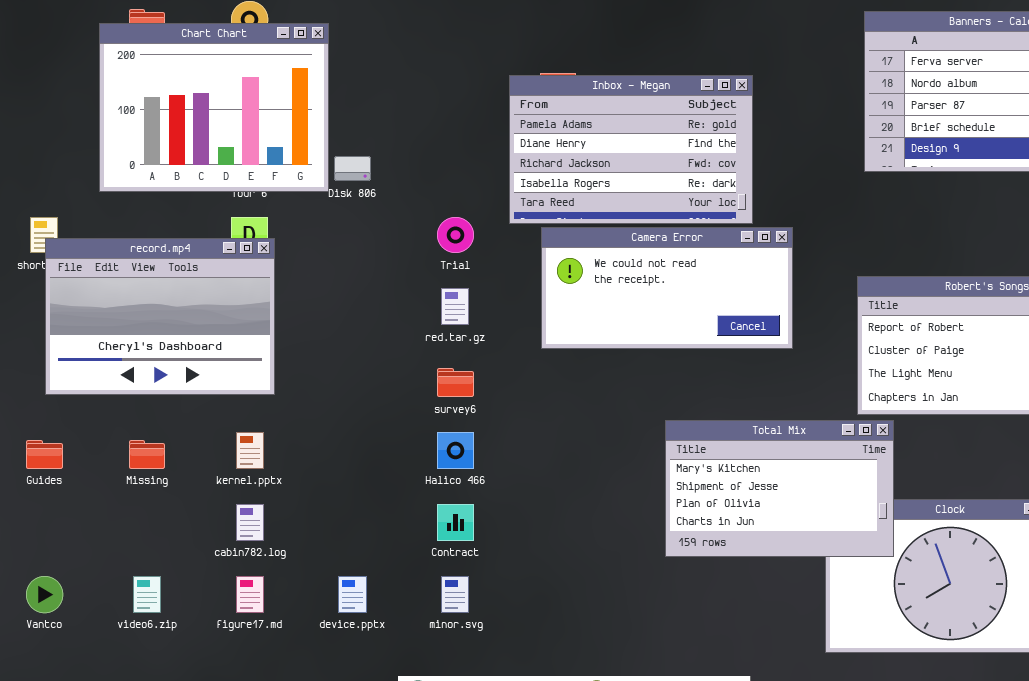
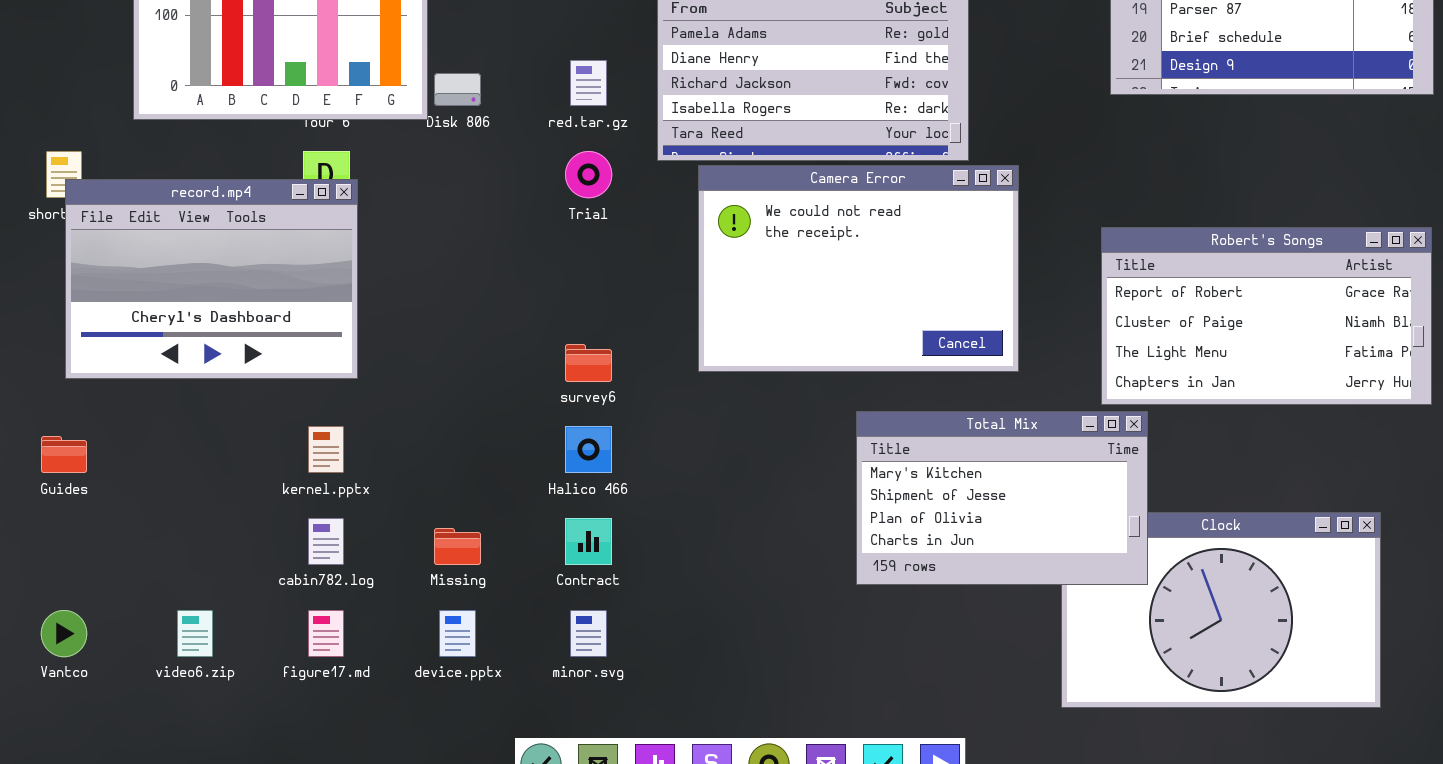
Camera Error: [541,227,793,349] -> [698,165,1019,372], resized
red.tar.gz: [441,288,469,325] -> [570,60,607,106], moved
Missing: [129,440,165,469] -> [434,528,481,565], moved

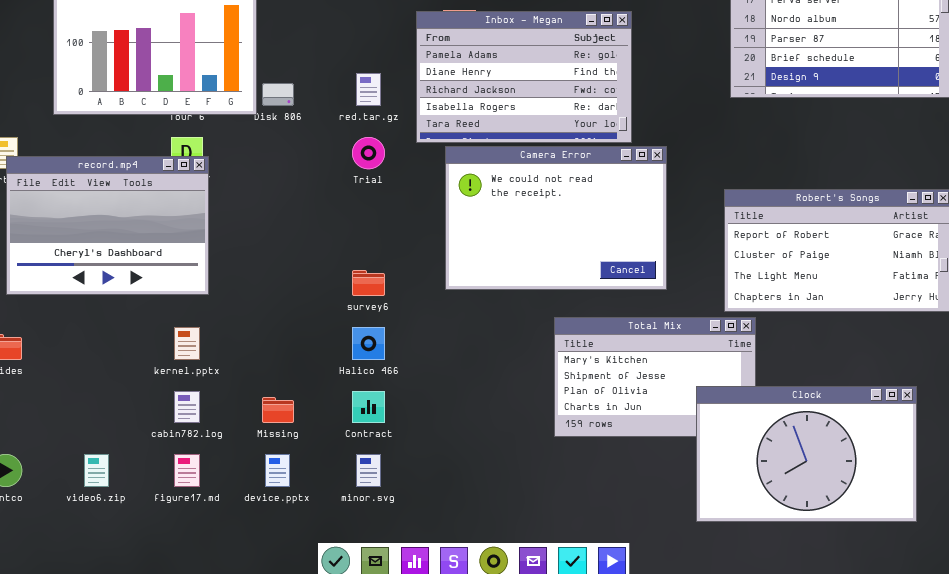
Clock: [1061,512,1381,708] -> [696,386,917,522], raised

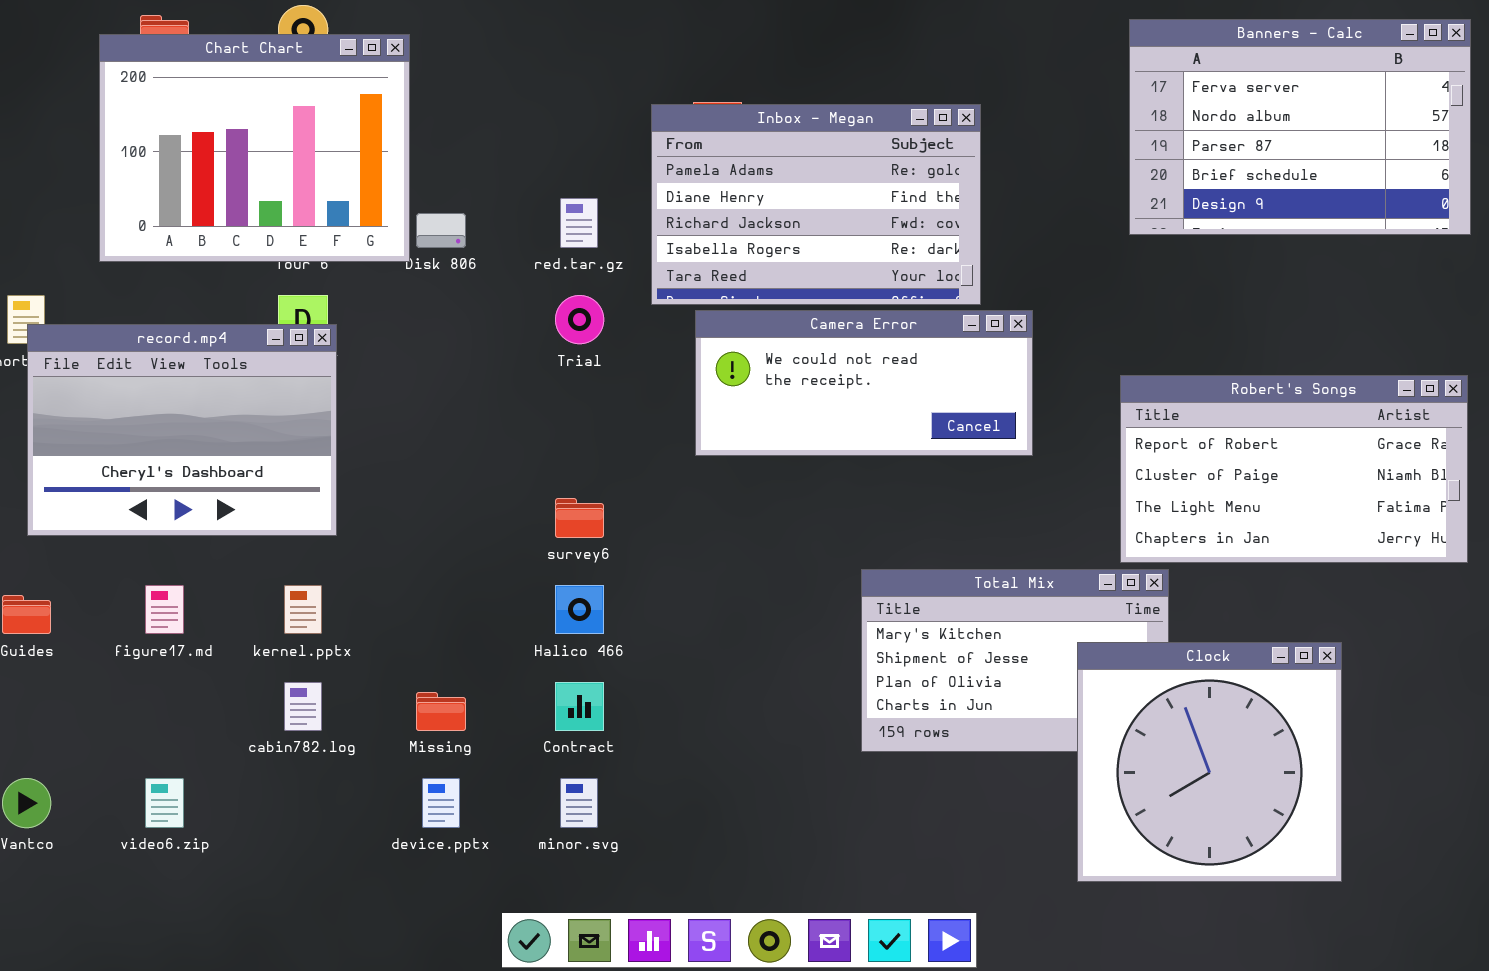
Camera Error: [445,146,667,290] -> [695,310,1033,456], resized
Clock: [696,386,917,522] -> [1077,642,1342,882], resized
figure17.md: [174,454,200,487] -> [145,585,184,634], moved

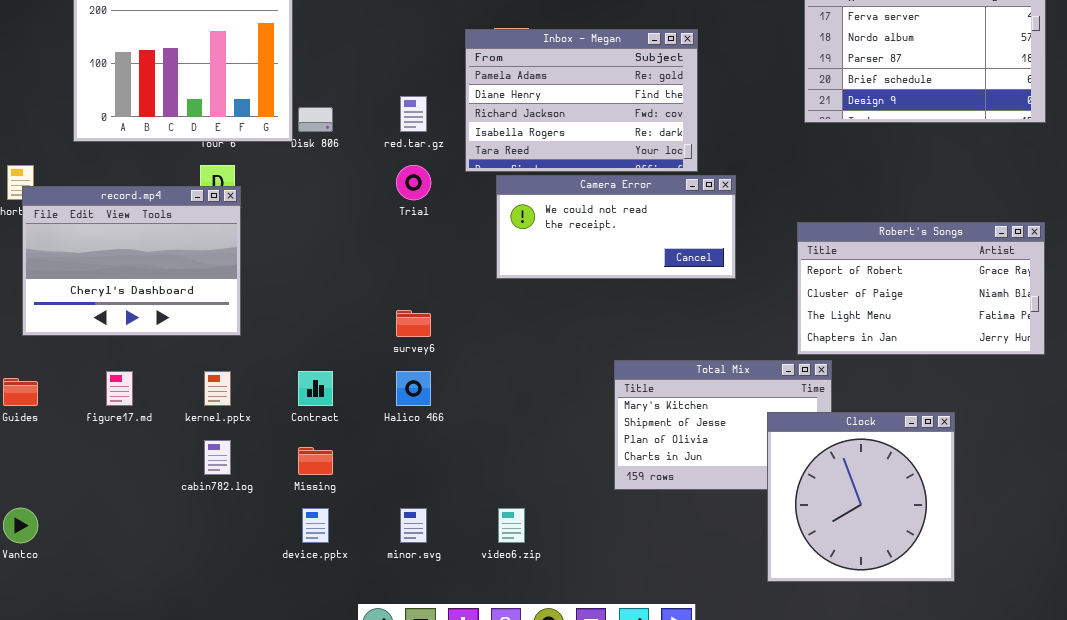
Contract: [555,682,604,731] -> [298,371,333,406], moved
video6.zip: [145,778,184,828] -> [498,508,525,543], moved

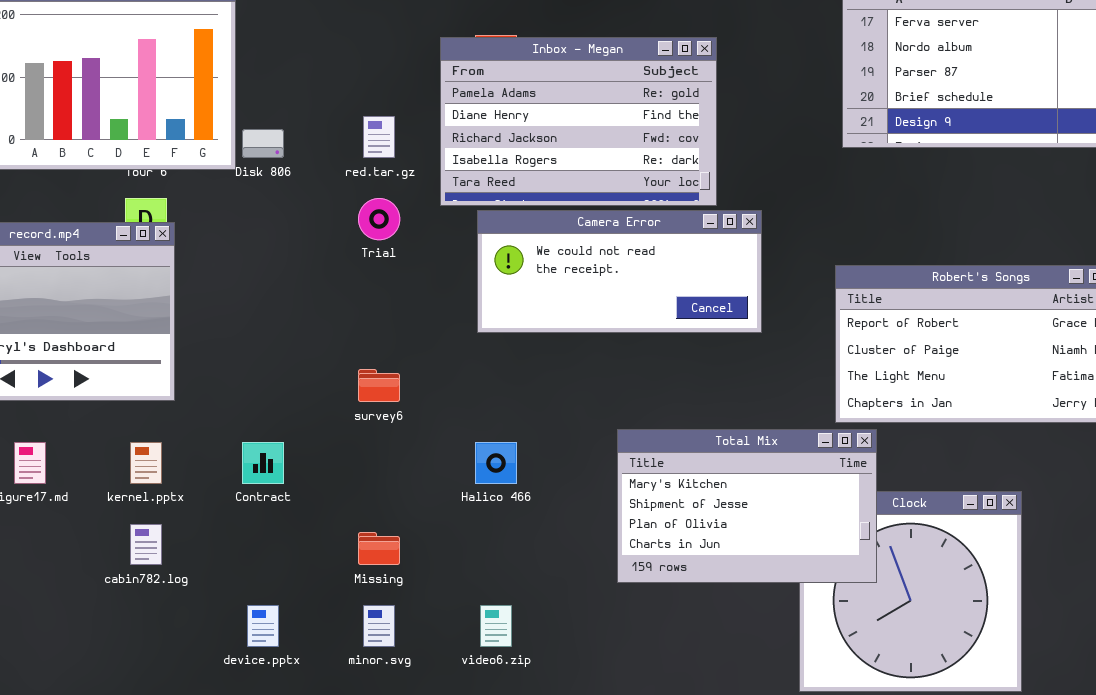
Total Mix: [614,360,832,490] -> [617,429,877,583], raised
Halico 466: [396,371,431,406] -> [475,442,517,484], moved
Missing: [298,447,333,475] -> [358,532,400,565], moved

